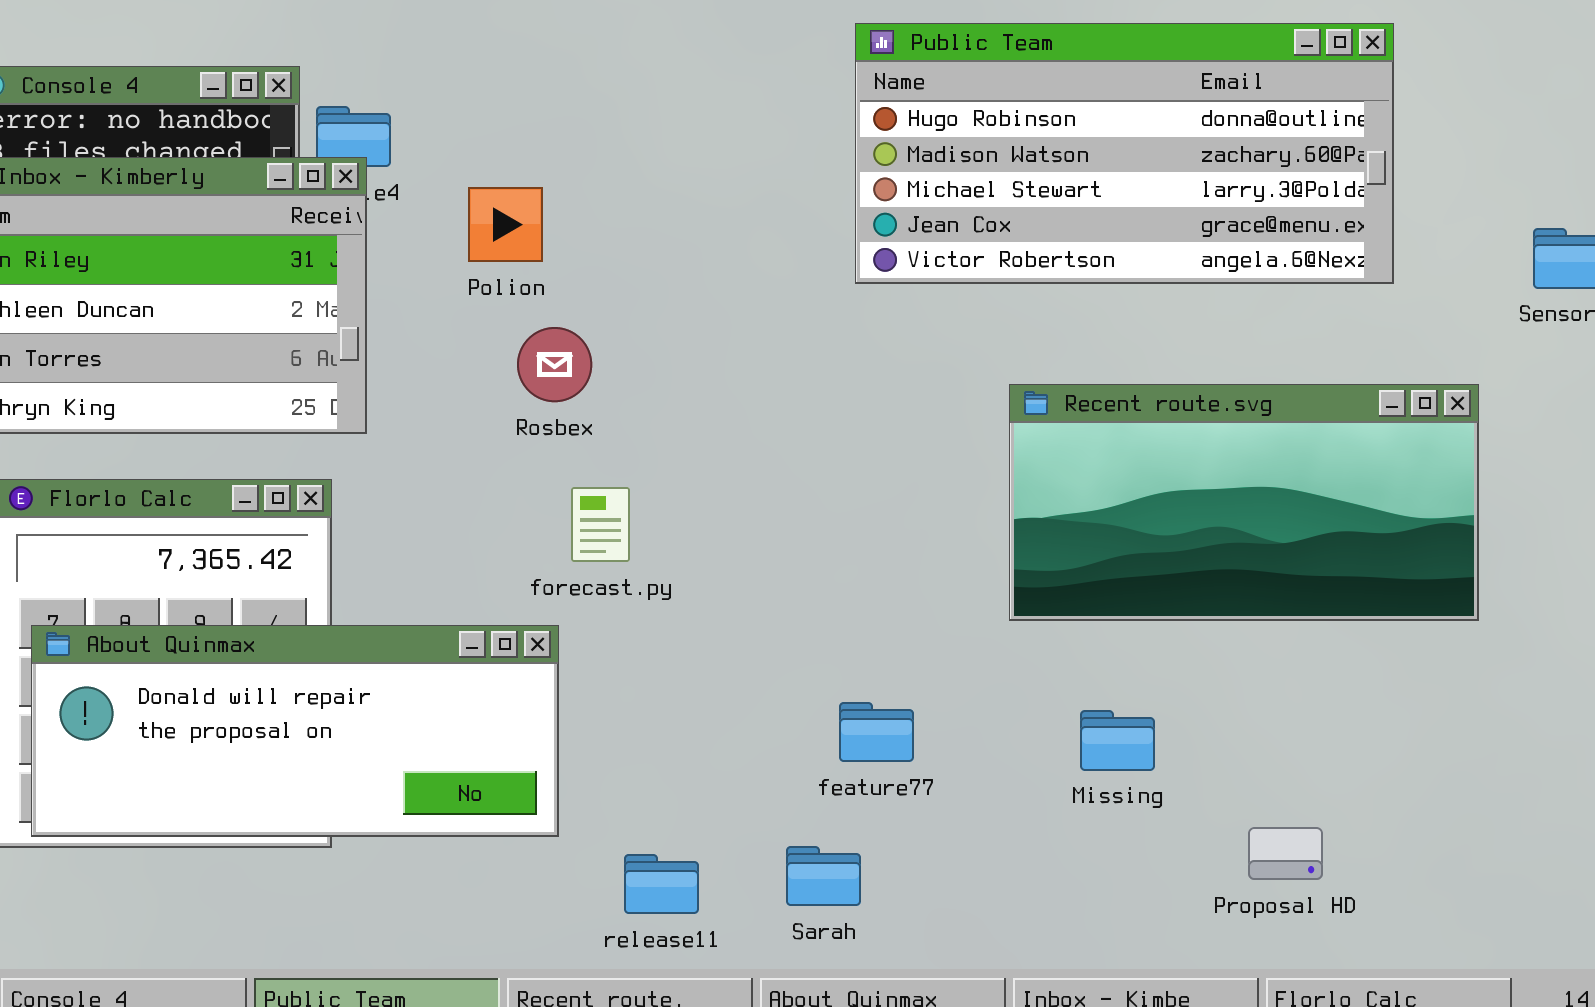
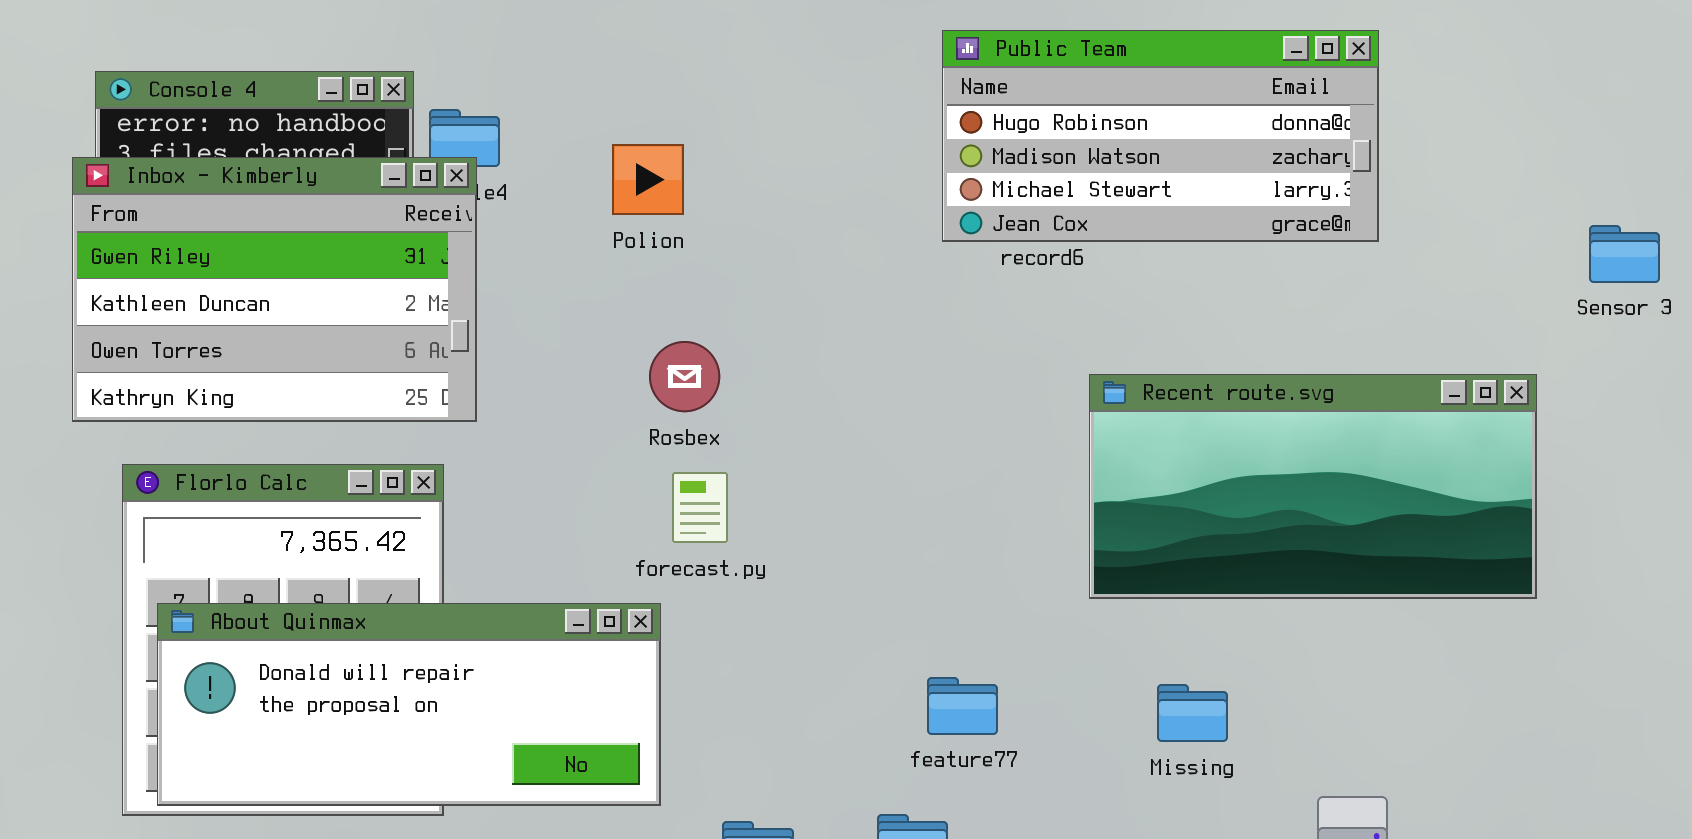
Public Team: [855,23,1394,284] -> [942,30,1379,242], resized
Polion: [468,187,543,262] -> [612,144,684,215], moved
Rosbex: [517,327,592,402] -> [649,341,720,412], moved

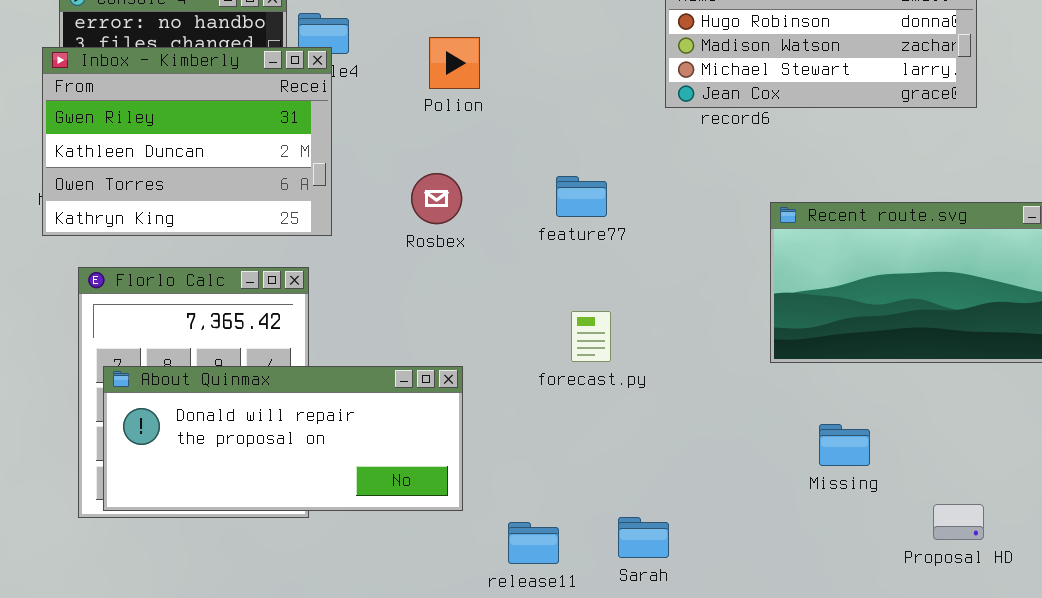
Rosbex: [649,341,720,412] -> [411,173,462,224], moved
forecast.py: [672,472,728,543] -> [571,311,611,362], moved
feature77: [927,677,998,735] -> [556,176,607,217], moved

